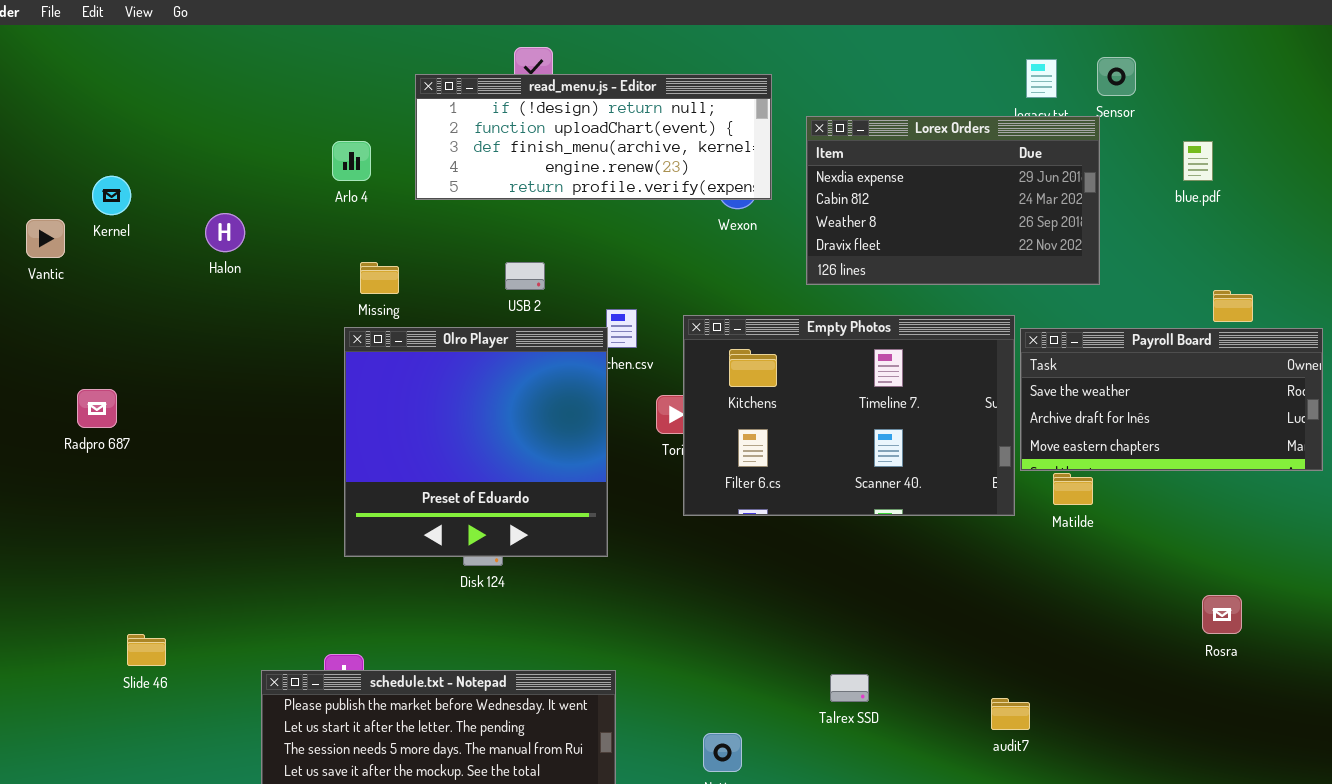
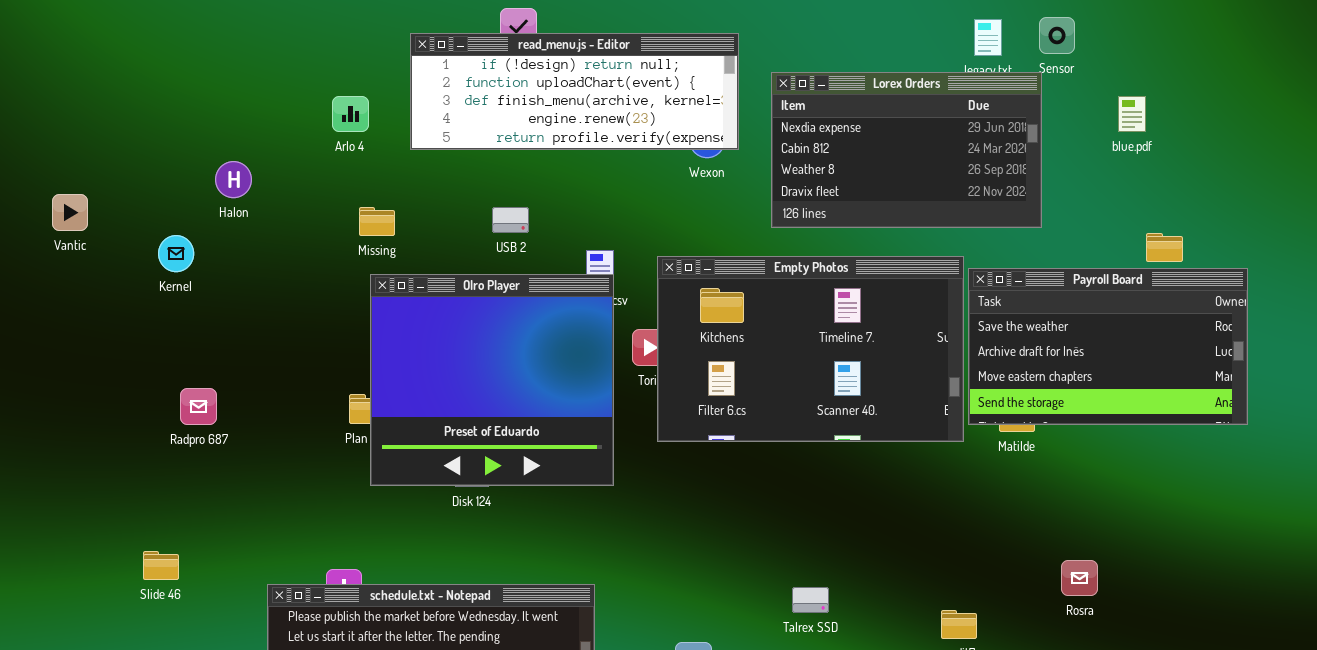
Kernel: [92,176,131,215] -> [158,235,194,272], moved
Vantic: [26,219,65,258] -> [52,194,88,231], moved
Olro Player: [344,327,608,557] -> [370,274,614,486], moved
Payroll Board: [1020,328,1323,471] -> [968,268,1248,425], resized
Radpro 687: [77,389,117,428] -> [180,388,217,425], moved
Rosra: [1202,595,1242,634] -> [1061,560,1098,596], moved

